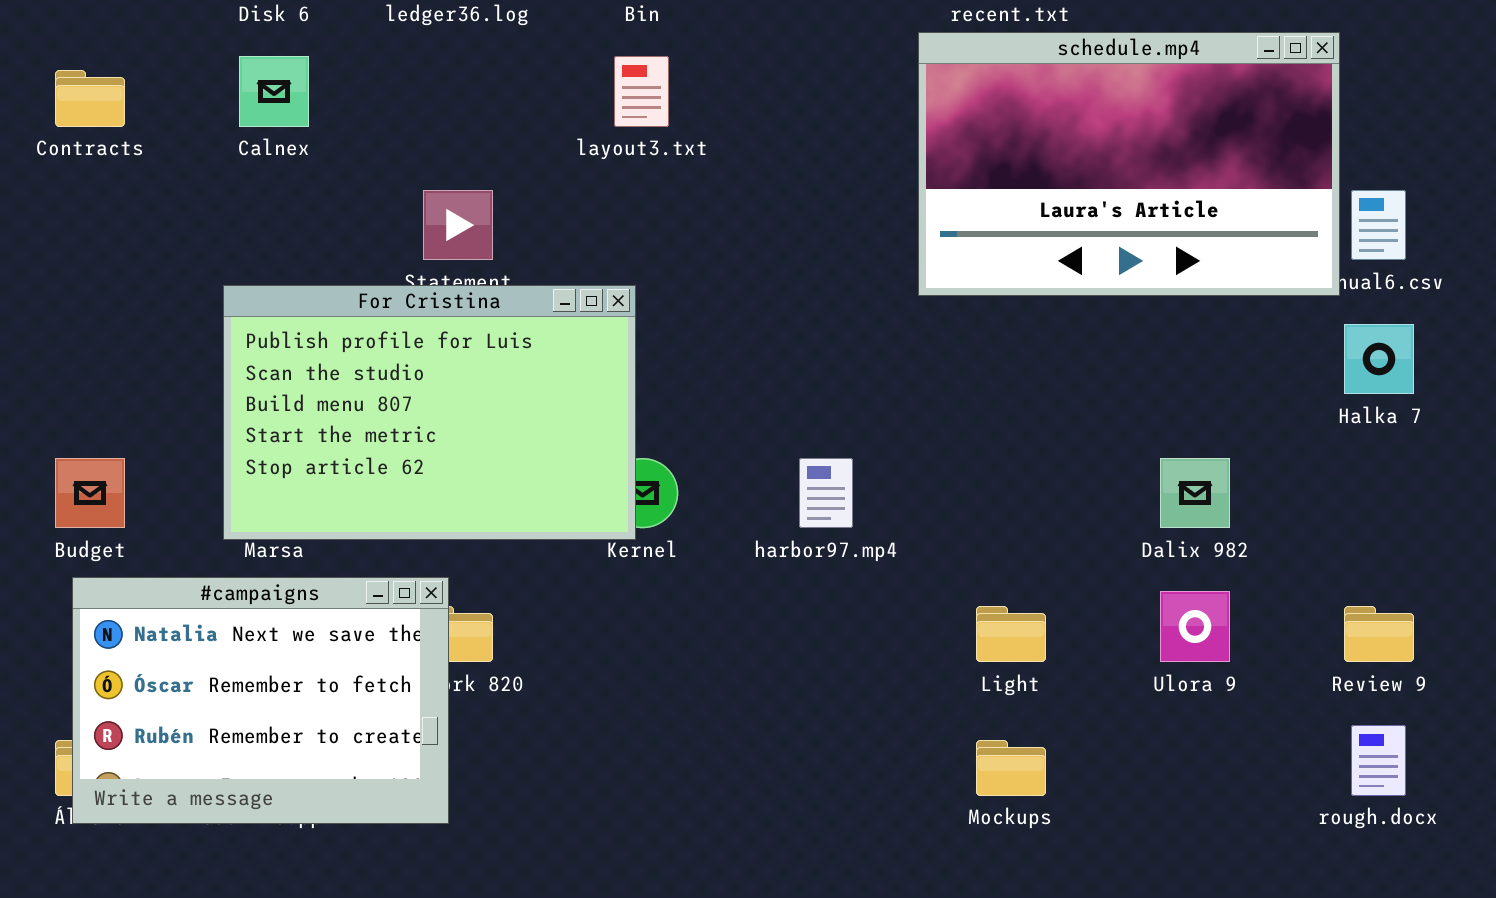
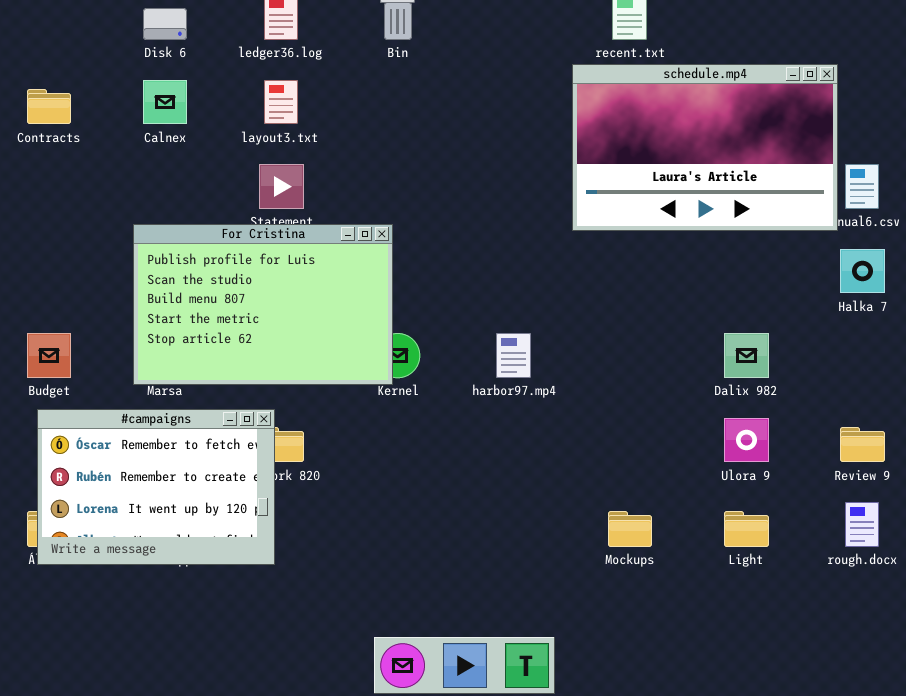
layout3.txt: [614,56,669,127] -> [264,80,298,124], moved
#campaigns: [72,577,449,824] -> [37,409,275,565], scrolled down 1 row
Light: [976,606,1046,662] -> [724,511,769,547], moved

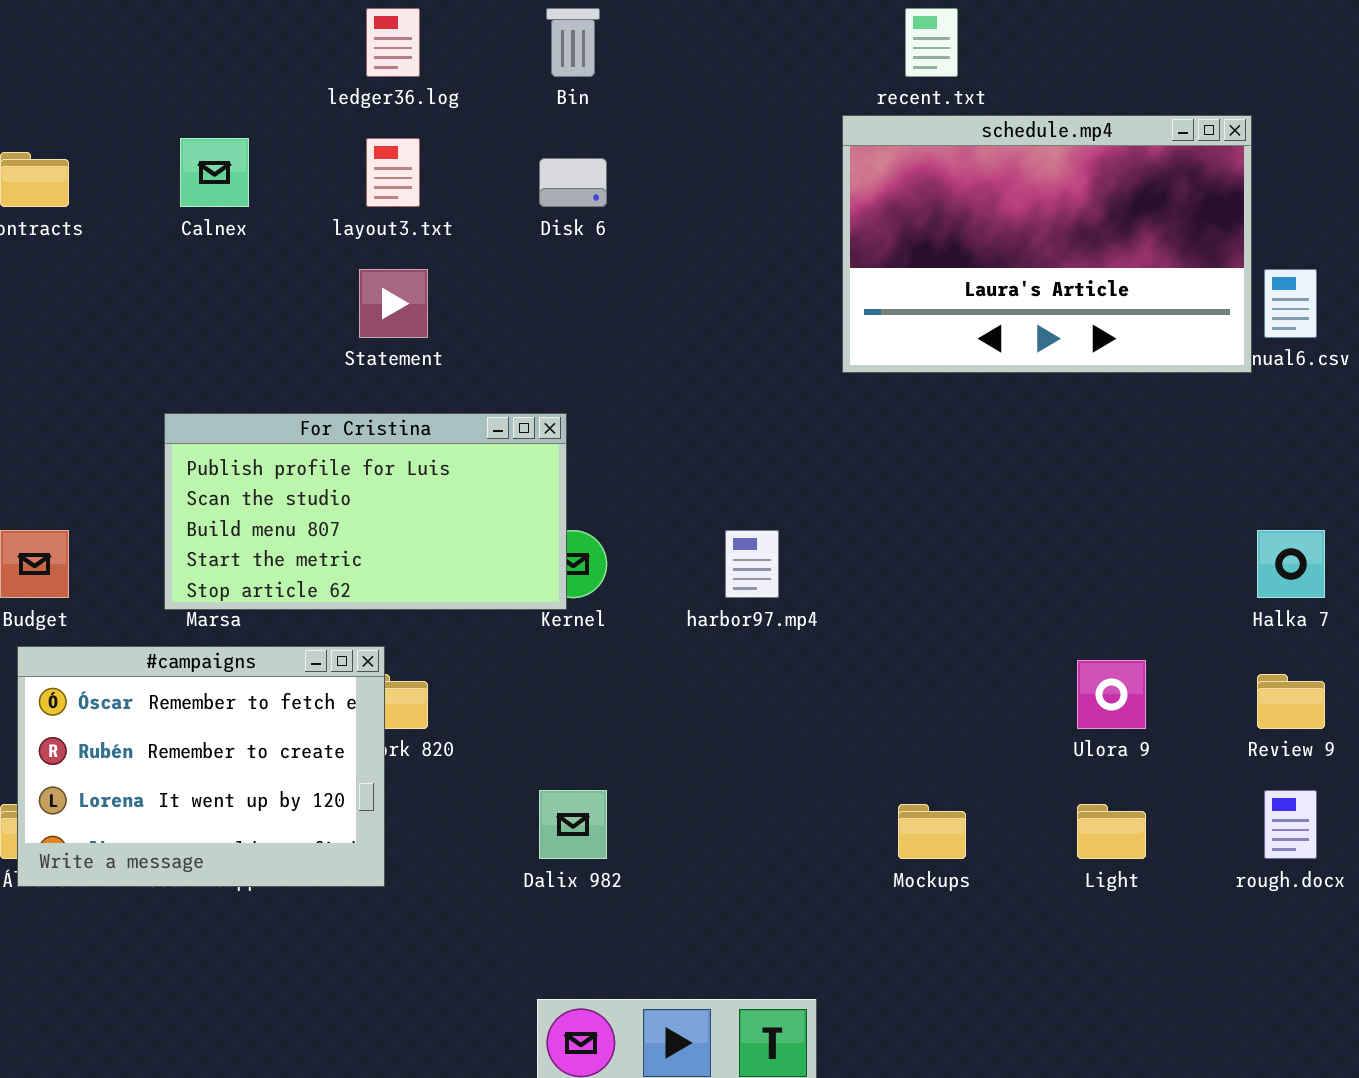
Disk 6: [143,8,187,40] -> [539,158,607,207], moved
For Cristina: [133,224,393,385] -> [164,413,567,610], resized
Halka 7: [840,249,885,293] -> [1257,530,1325,598], moved
Dalix 982: [724,333,769,378] -> [539,790,607,859], moved

